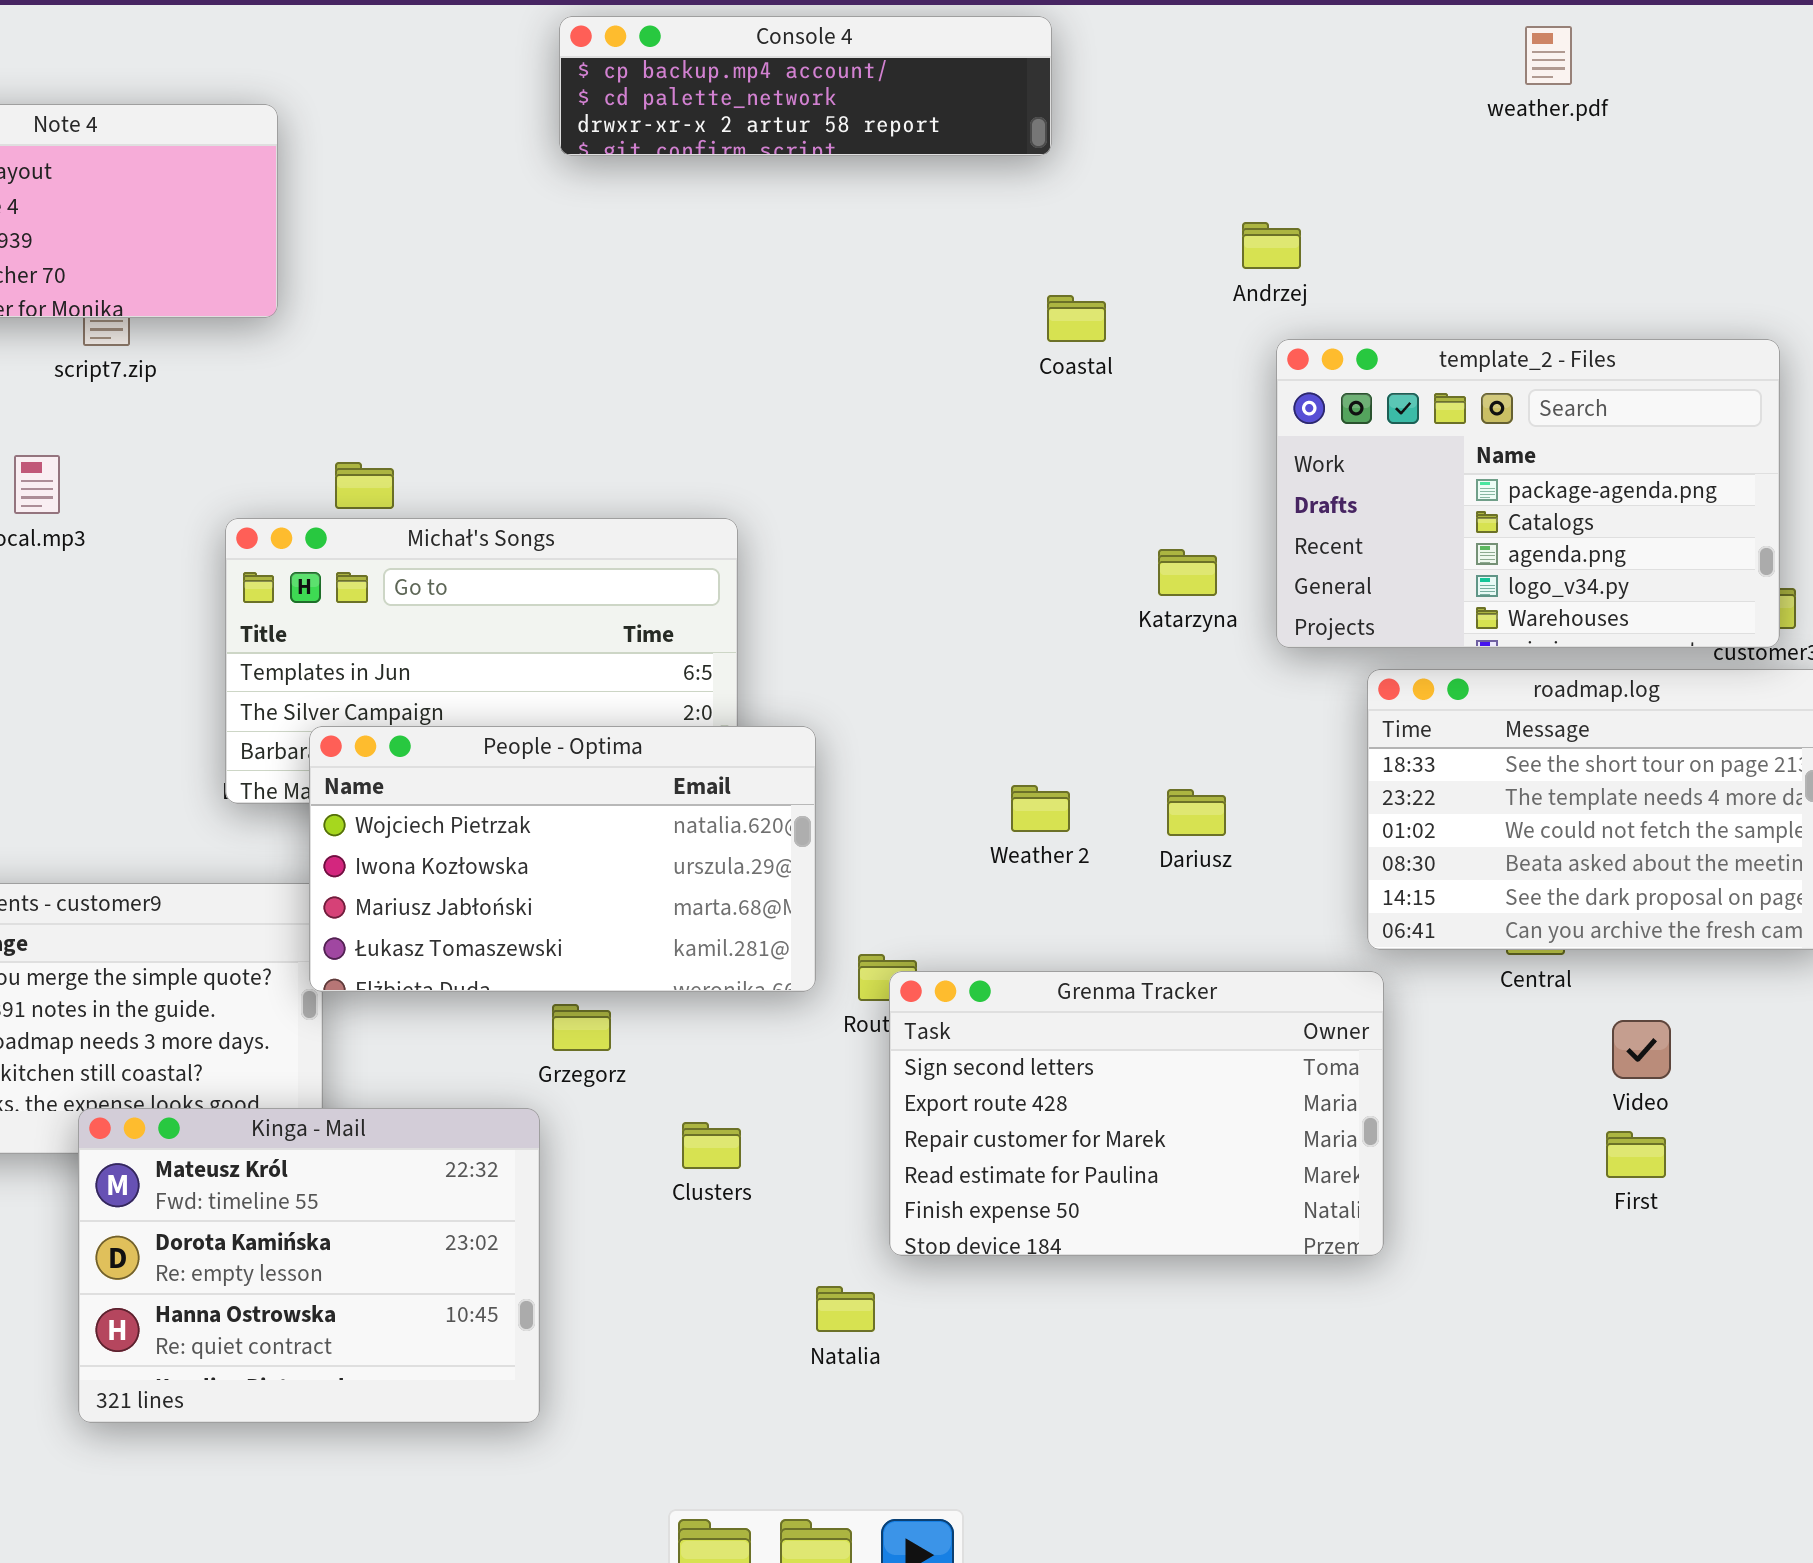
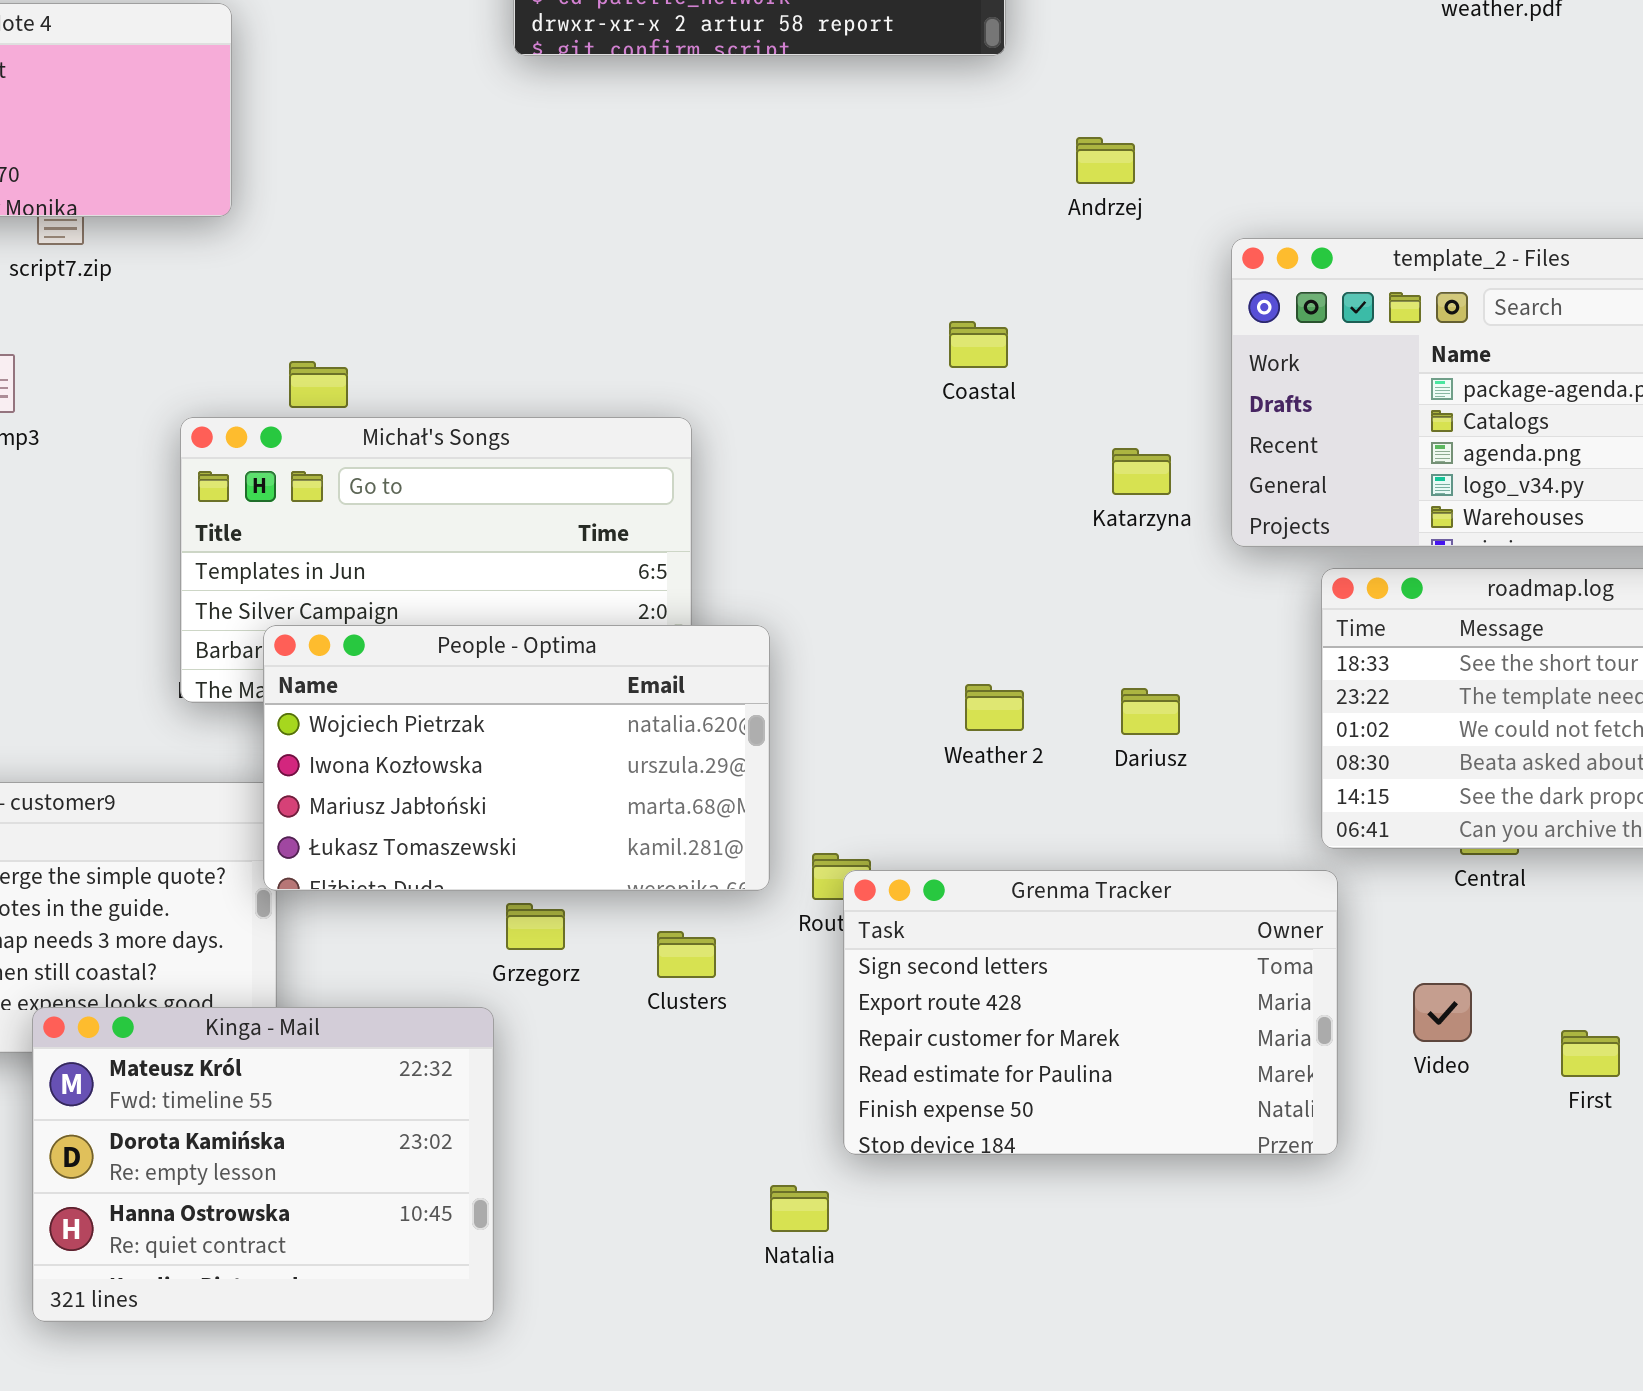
Andrzej: [1242,222,1301,269] -> [1076,137,1135,184], moved
Coastal: [1047,295,1106,342] -> [949,321,1008,368], moved
Video: [1612,1020,1671,1079] -> [1413,983,1472,1042], moved
Clusters: [682,1122,741,1169] -> [657,931,716,978], moved

